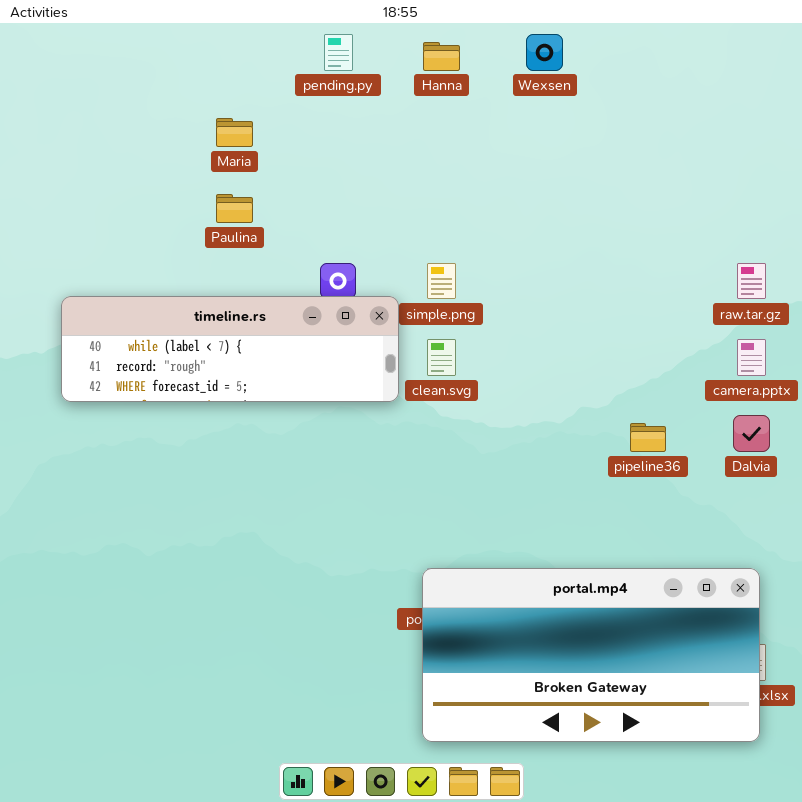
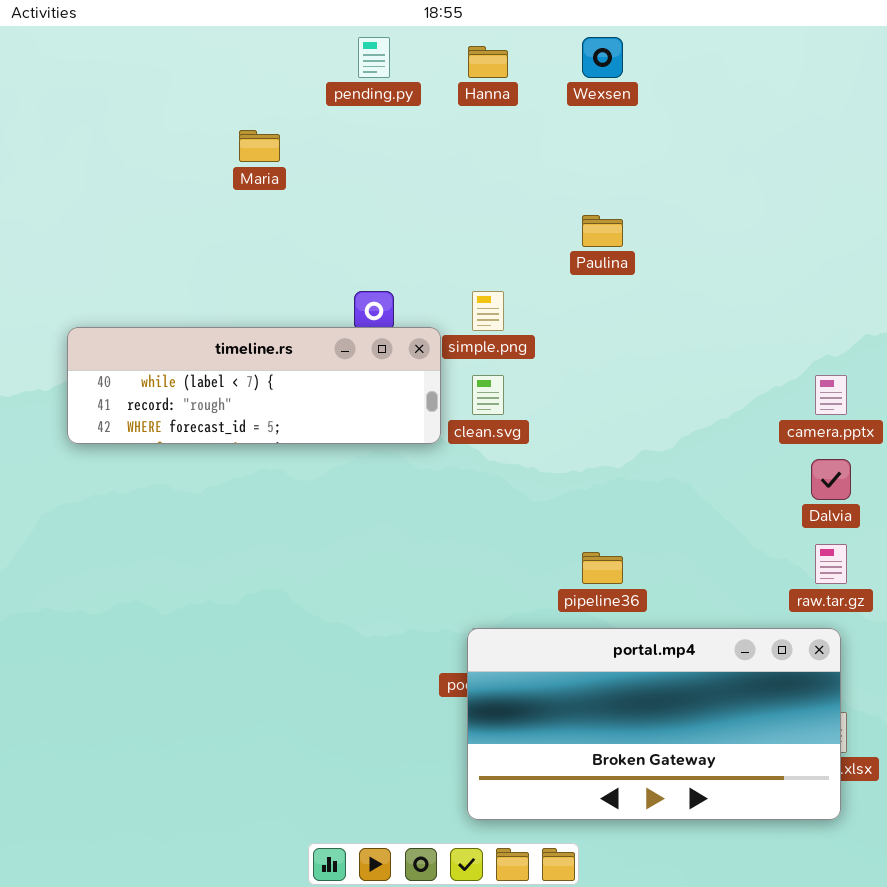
Paulina: [216,194,253,223] -> [582,215,623,247], moved
raw.tar.gz: [737,263,766,299] -> [815,544,847,584], moved
pipeline36: [630,423,666,452] -> [582,552,623,584], moved

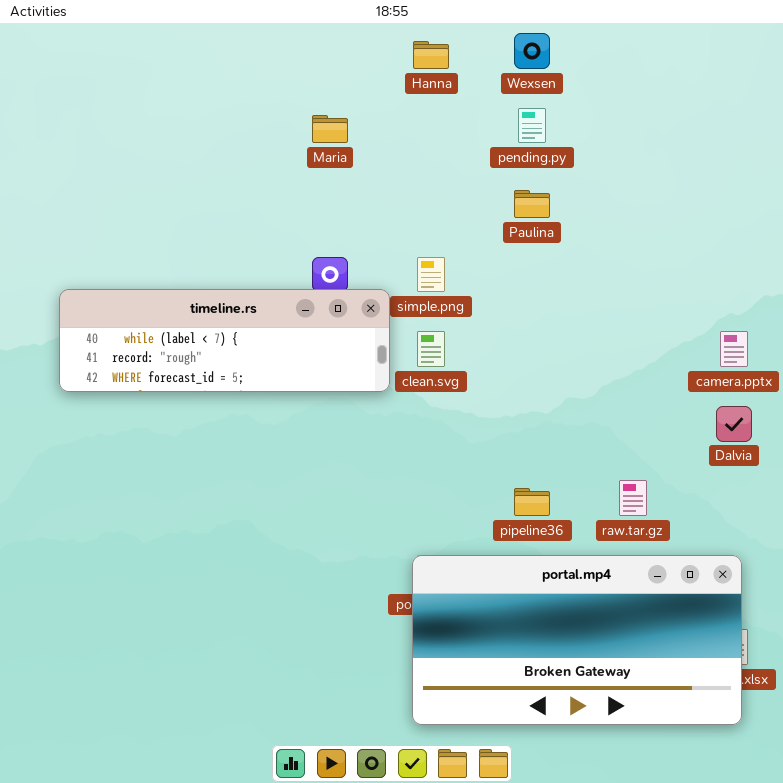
pending.py: [358,37,390,78] -> [518,108,546,143], moved
Maria: [239,130,280,162] -> [312,115,348,143], moved
raw.tar.gz: [815,544,847,584] -> [619,480,647,516], moved

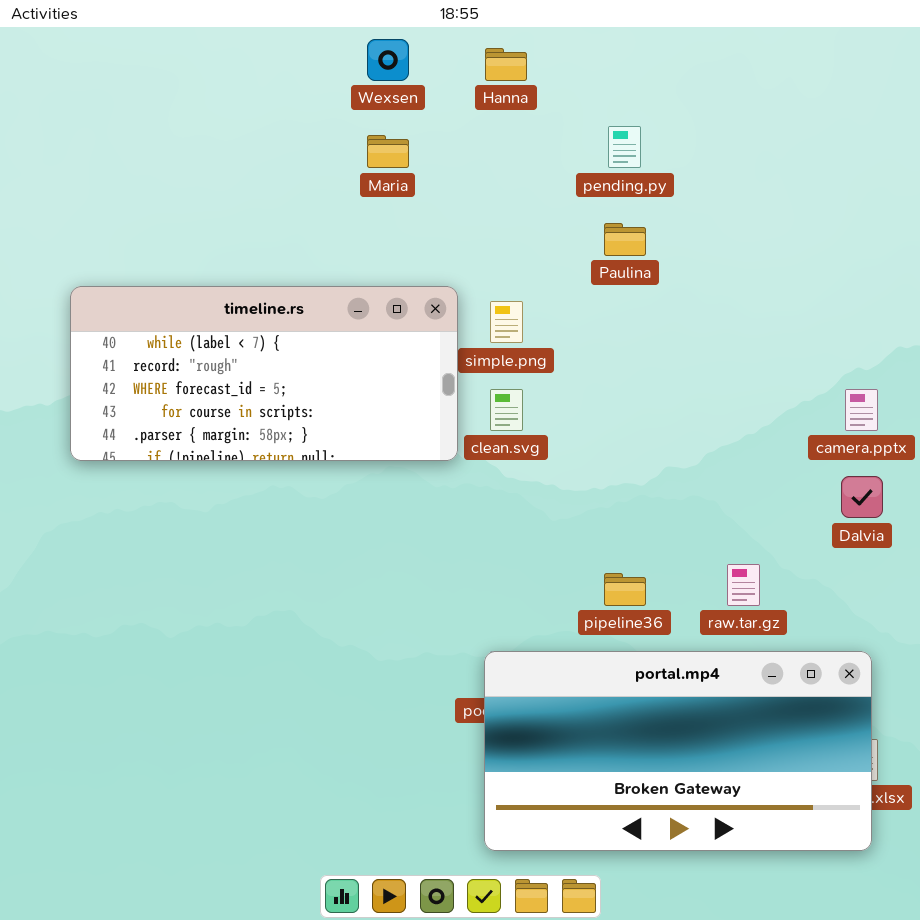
Wexsen: [514,33,550,69] -> [367,39,409,81], moved
timeline.rs: [59,289,390,392] -> [70,286,458,461], resized

